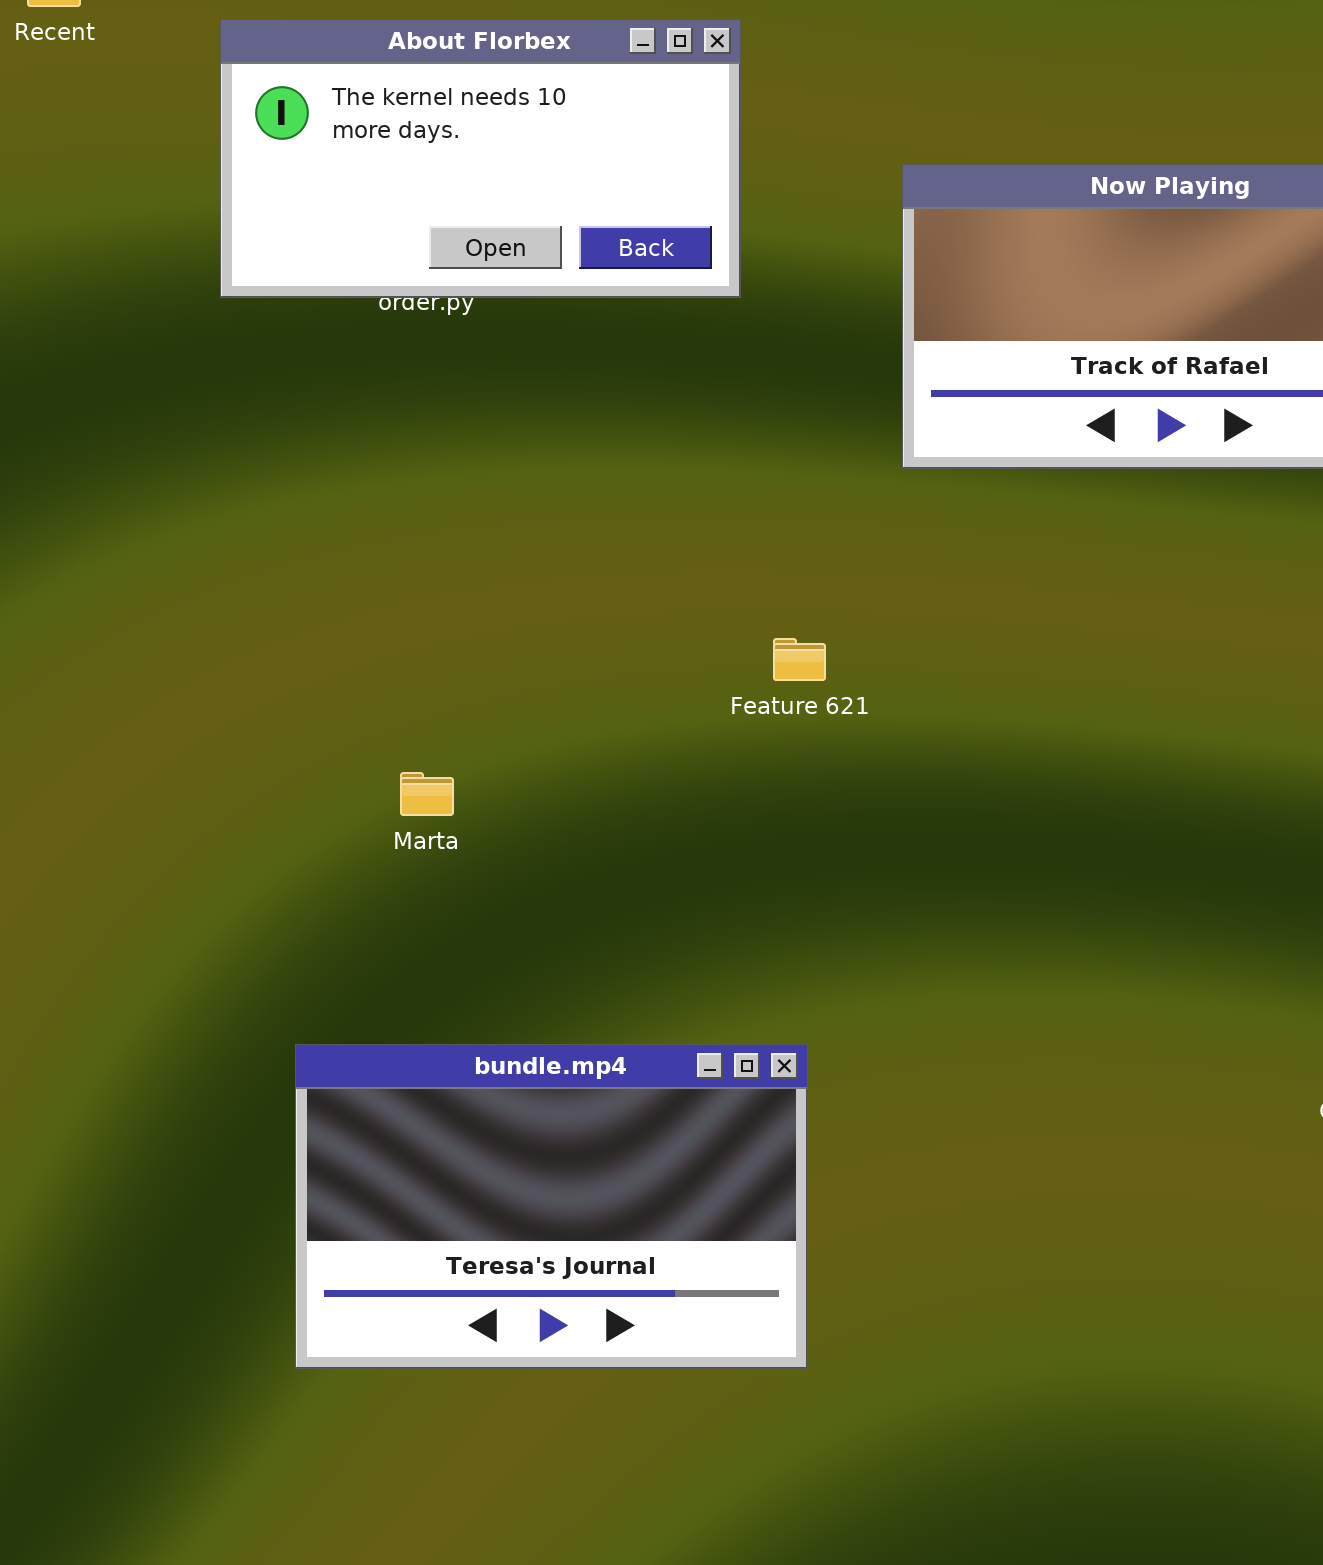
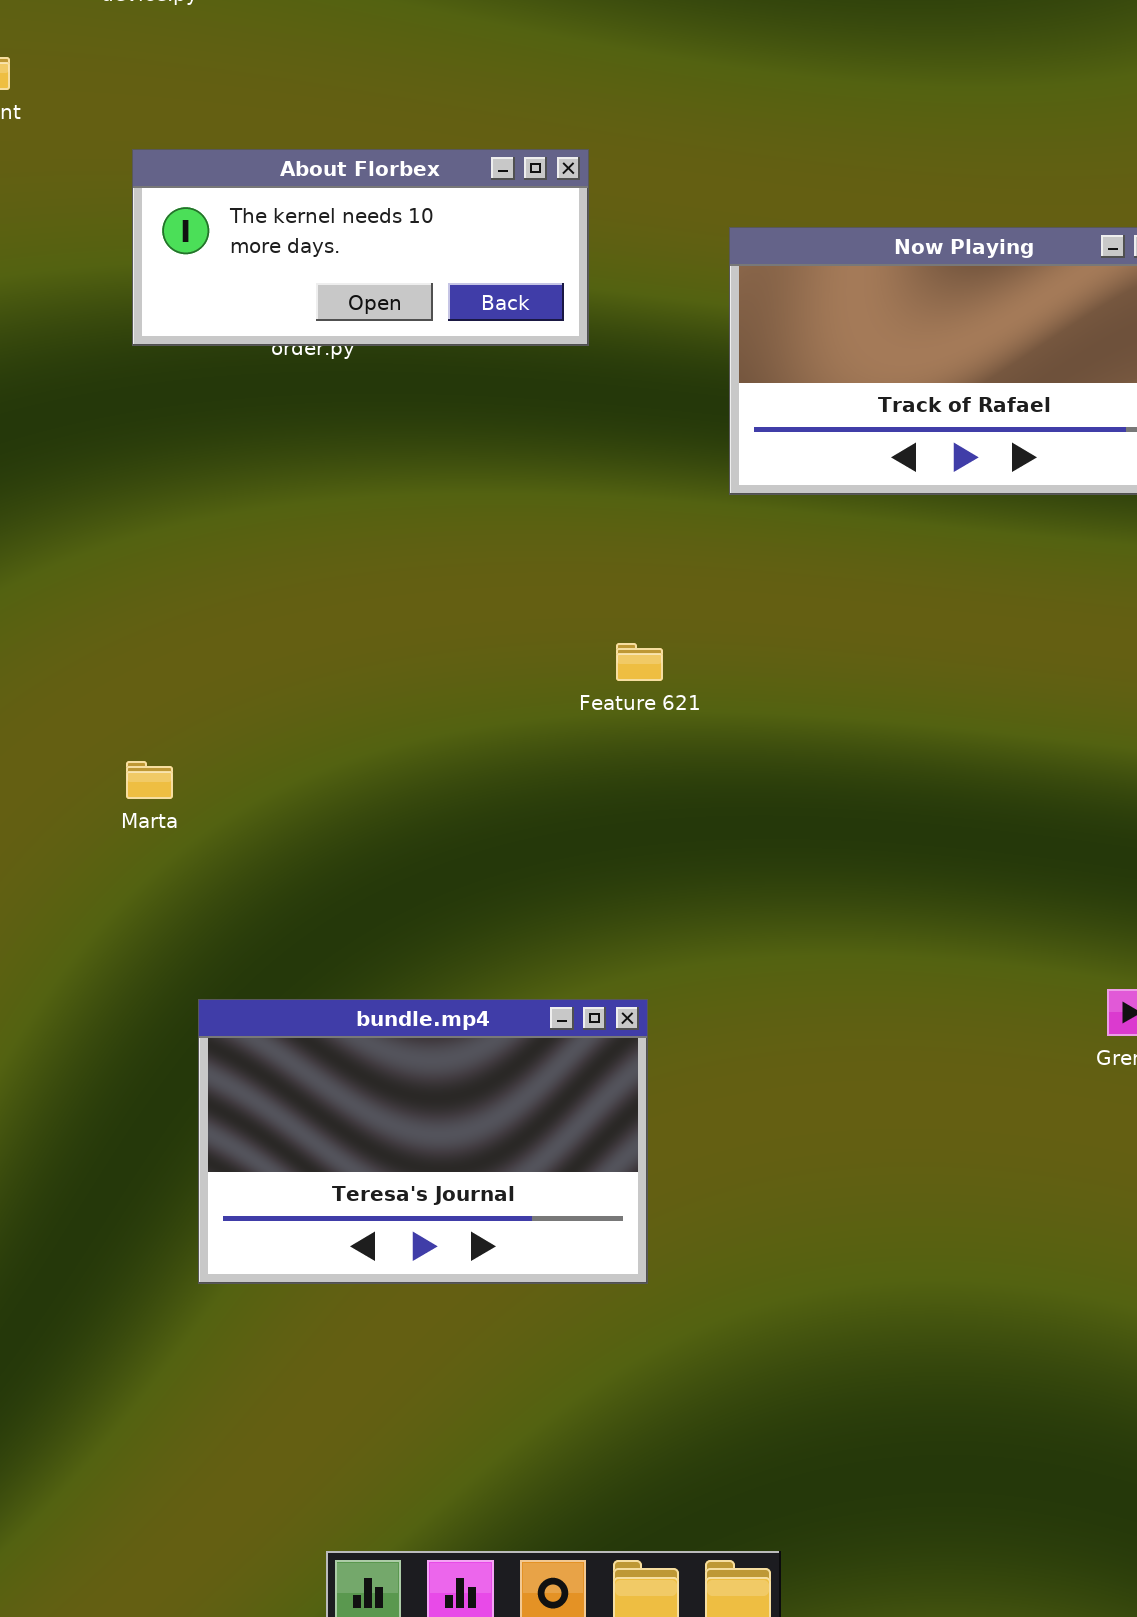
About Florbex: [220,19,741,298] -> [132,149,589,346], resized
Marta: [400,772,454,816] -> [126,761,173,799], moved

